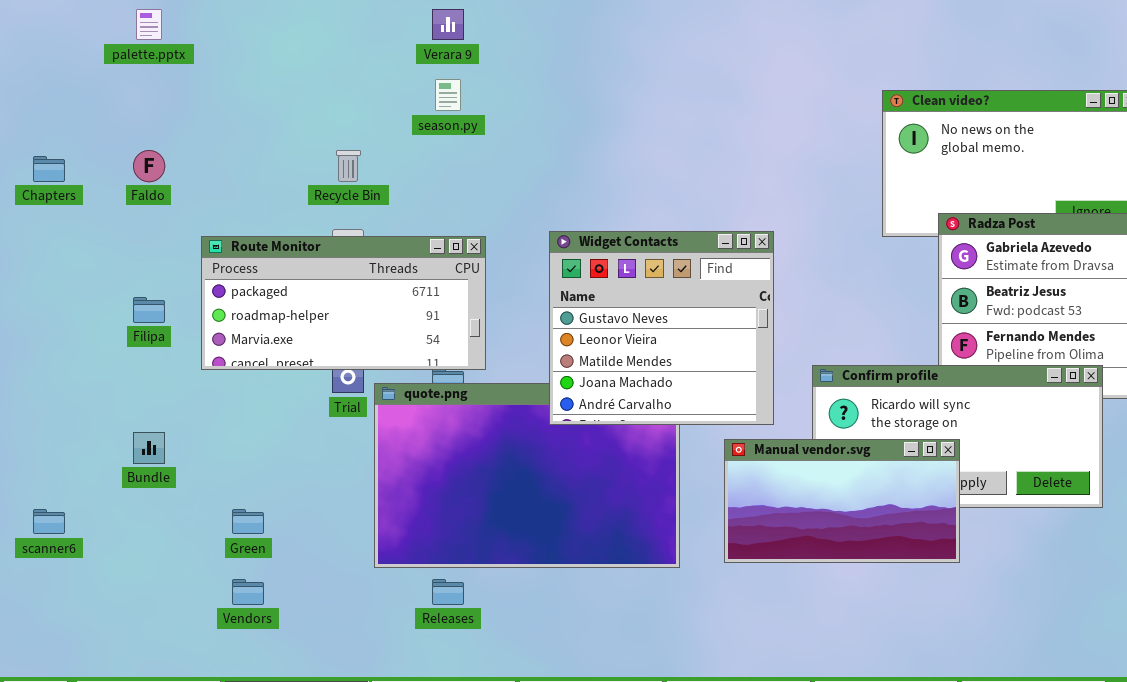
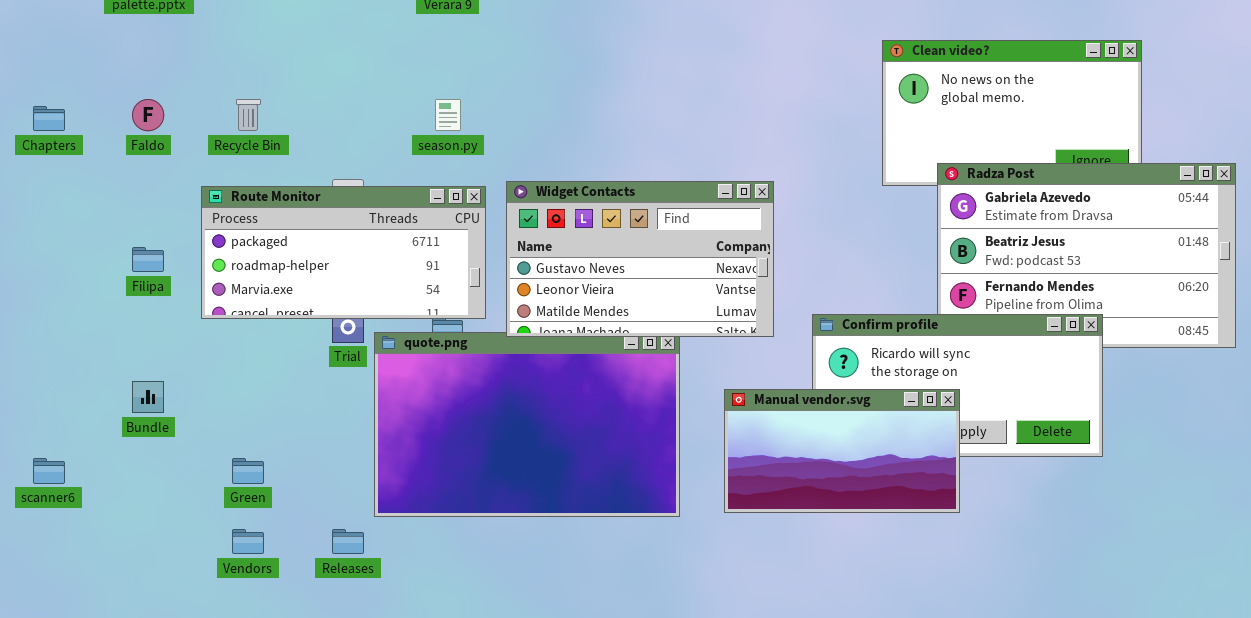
season.py: [435,79,461,111] -> [435,99,461,131], moved
Recycle Bin: [336,150,361,182] -> [236,99,261,131], moved
Widget Contacts: [549,231,774,425] -> [506,181,774,337], resized
Releases: [432,579,464,605] -> [332,529,364,554], moved

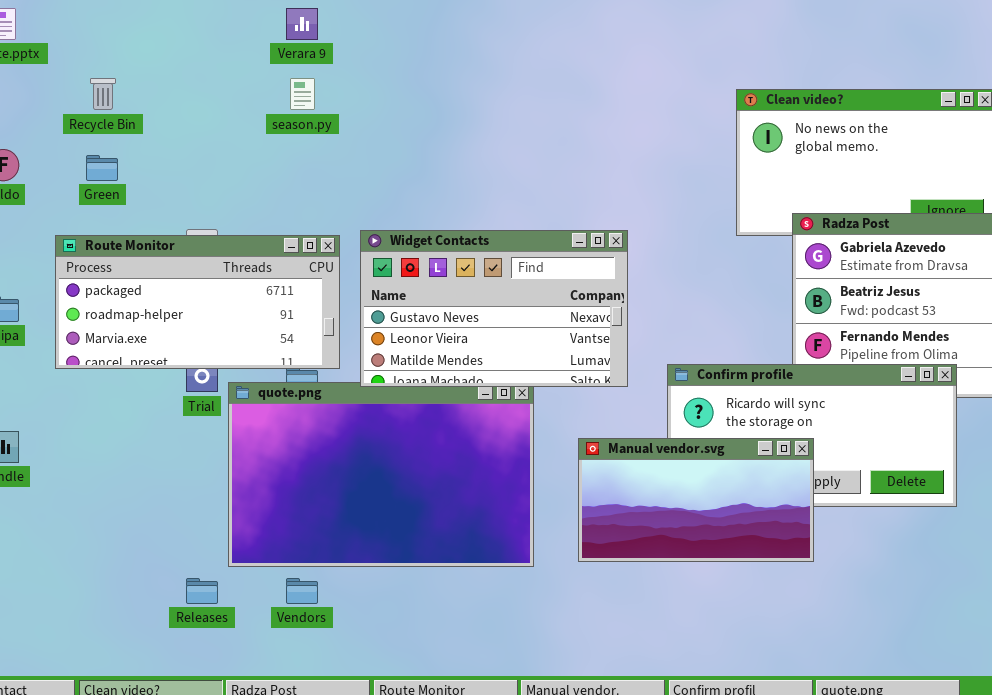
Recycle Bin: [236,99,261,131] -> [90,78,116,110], moved
season.py: [435,99,461,131] -> [290,78,315,110], moved
Green: [232,458,264,484] -> [86,155,118,181], moved
Vendors: [232,529,264,554] -> [286,578,318,604], moved

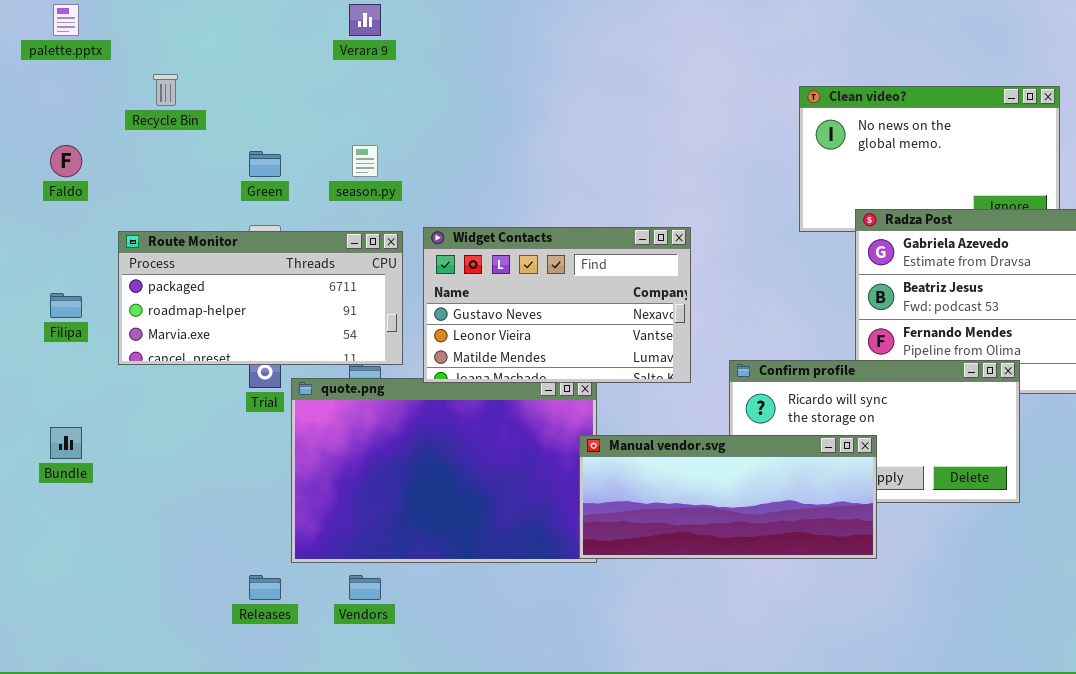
season.py: [290,78,315,110] -> [352,145,378,177], moved
Green: [86,155,118,181] -> [249,151,281,177], moved
Manual vendor.svg: [578,438,814,562] -> [579,435,877,559], resized

